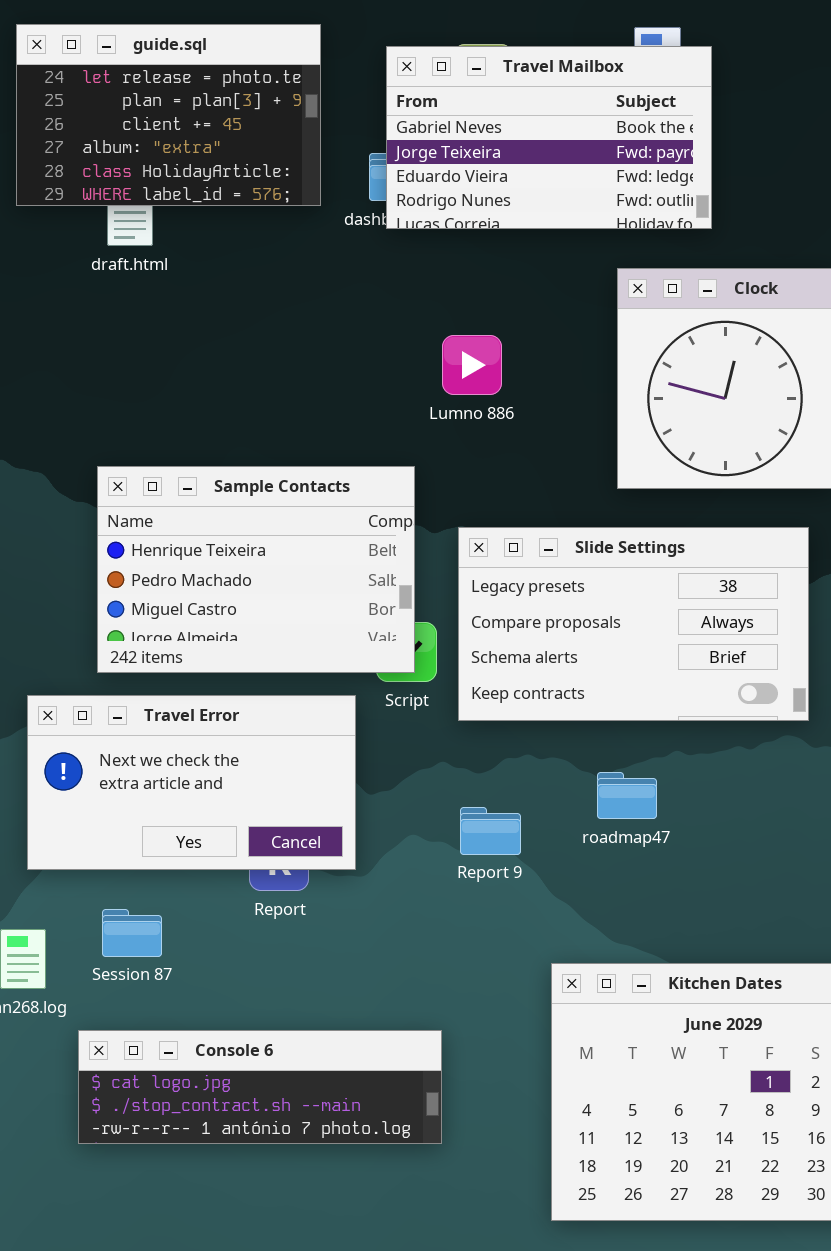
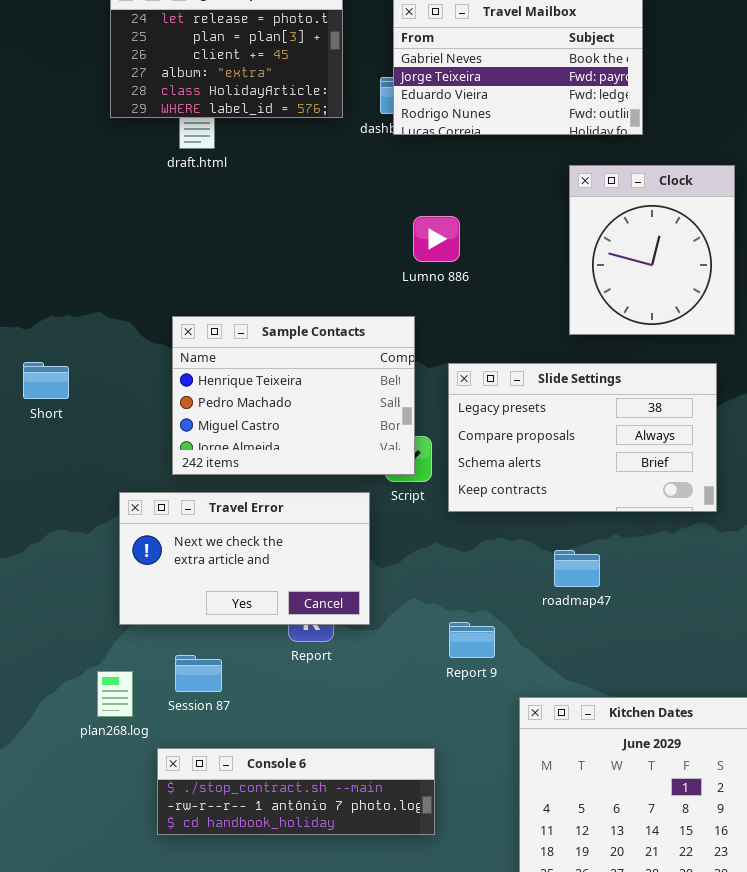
Lumno 886: [442,335,502,395] -> [413,216,460,262], moved
Report 9: [460,807,521,855] -> [449,622,495,658], moved
Console 6: [78,1030,442,1144] -> [157,748,435,835], scrolled down 1 row

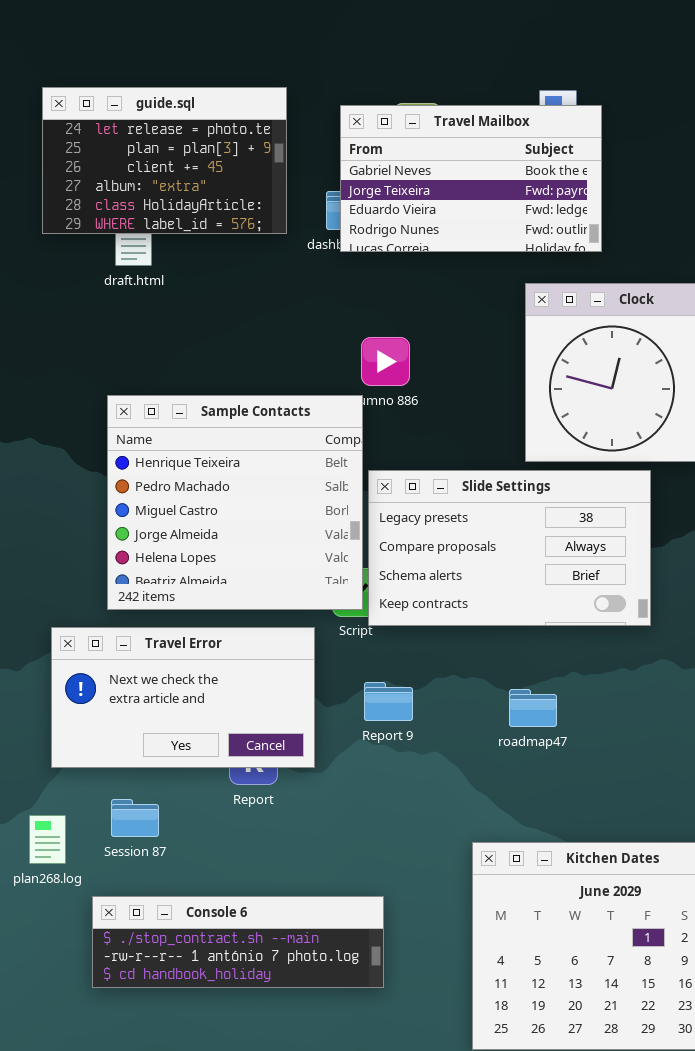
Sample Contacts: [172,316,415,475] -> [107,395,363,610], resized
Slide Settings: [448,363,717,512] -> [368,470,651,626], moved
Report 9: [449,622,495,658] -> [364,682,413,721], moved

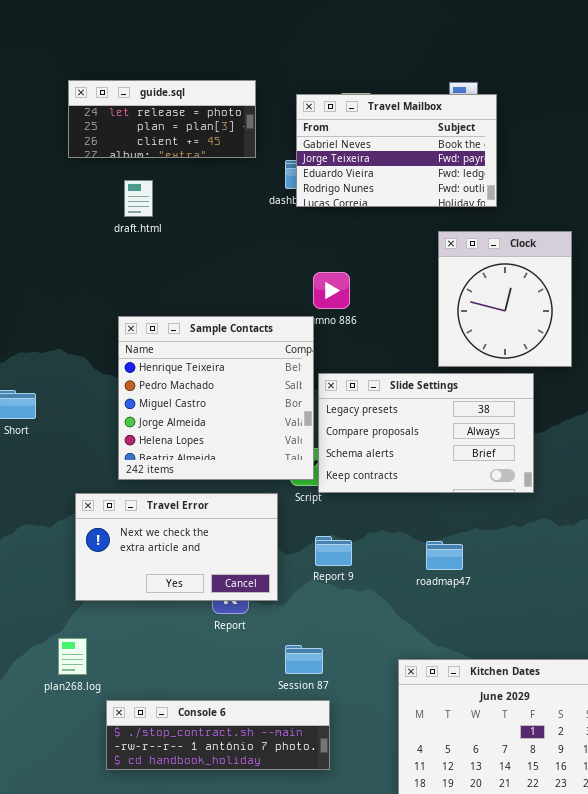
guide.sql: [42,87,287,234] -> [68,80,256,158], resized
Session 87: [111,799,159,837] -> [285,645,323,674], moved

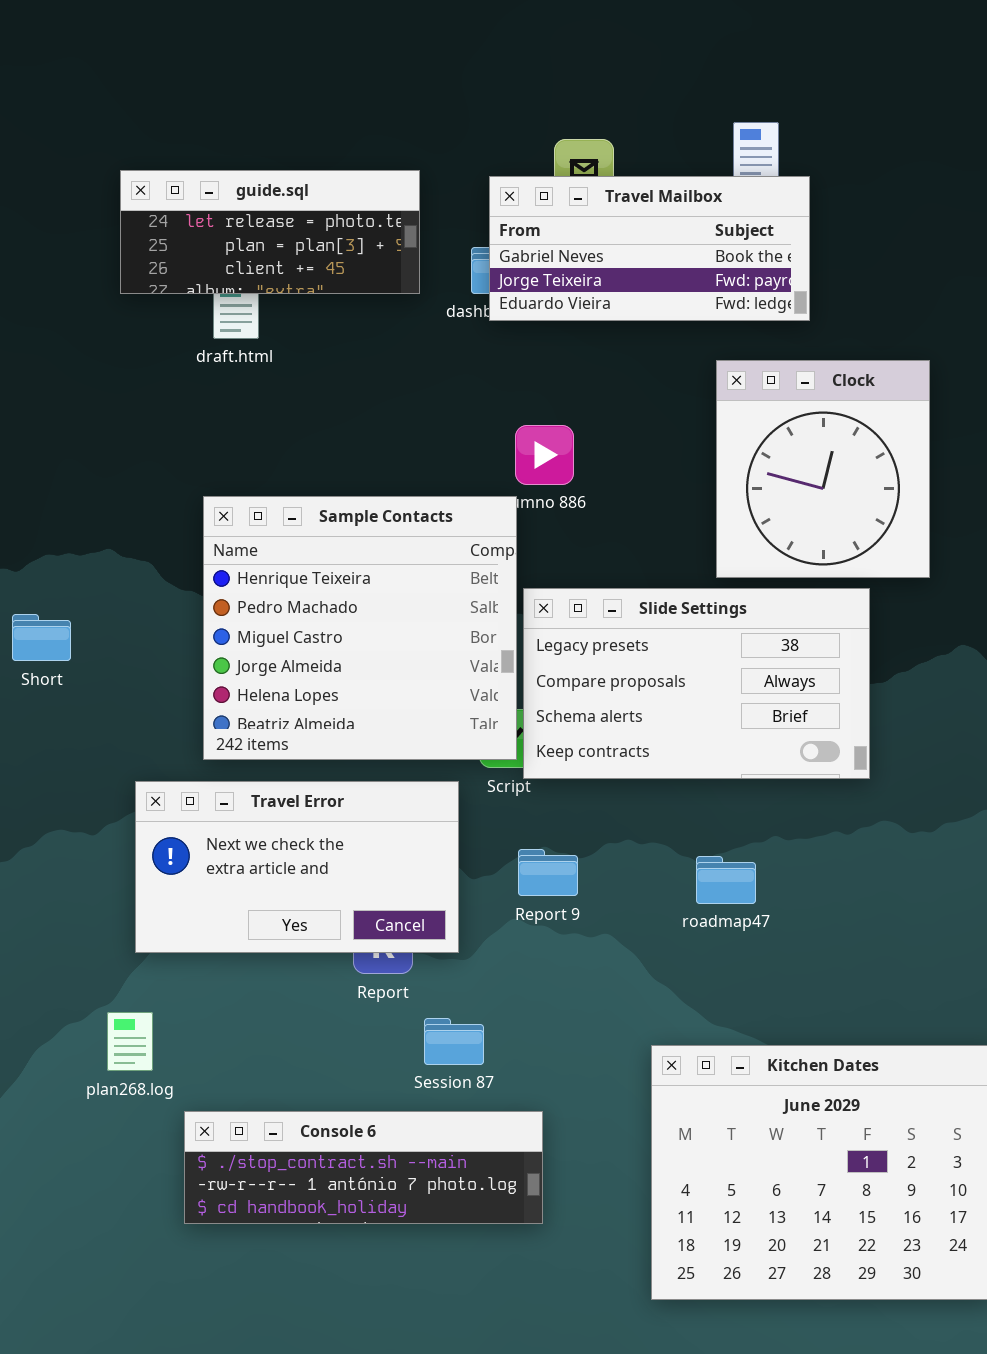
guide.sql: [68,80,256,158] -> [120,170,420,294], moved
Travel Mailbox: [296,94,497,207] -> [489,176,810,321], resized
Session 87: [285,645,323,674] -> [424,1018,484,1065], moved

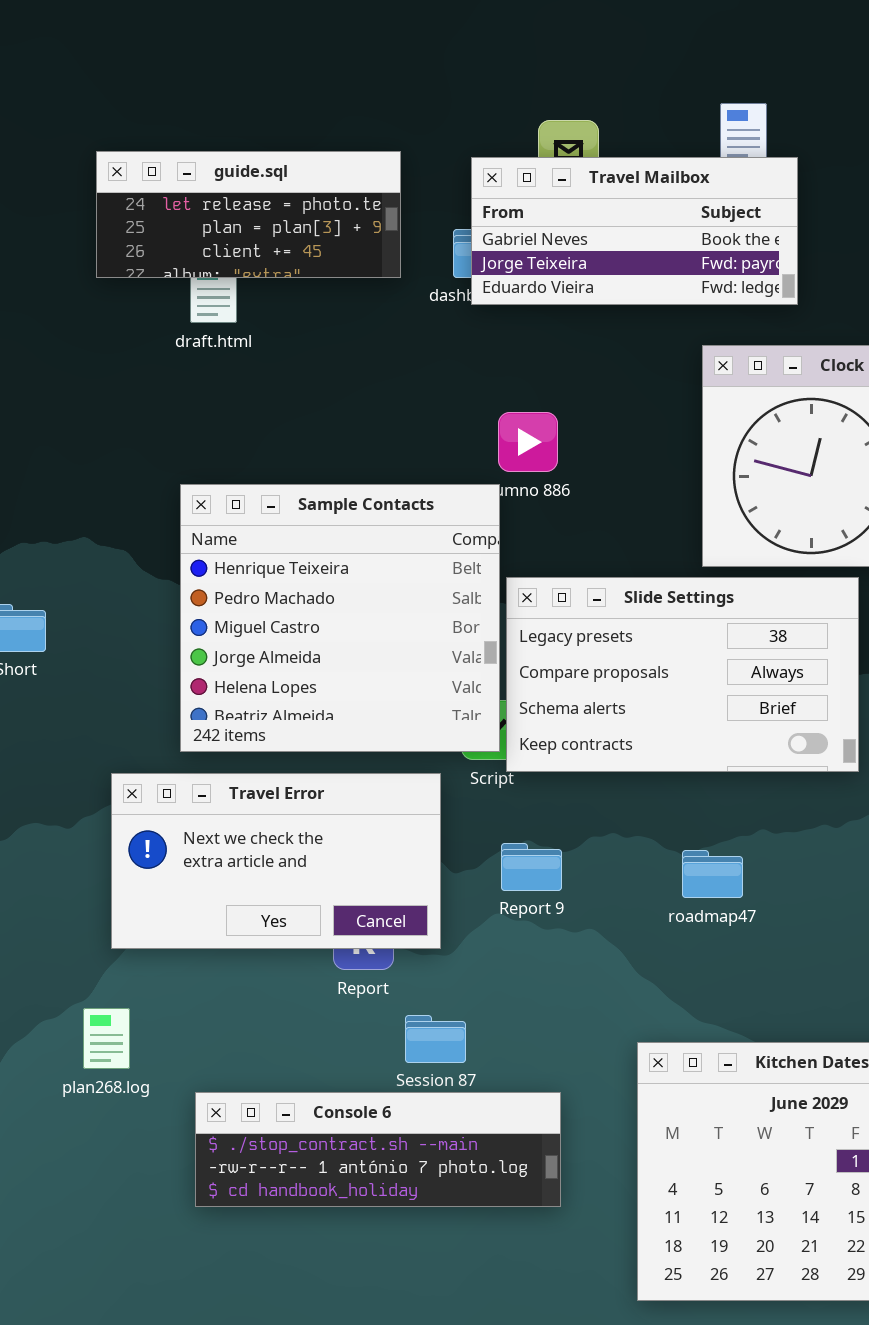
Console 6: [184,1111,543,1224] -> [195,1092,561,1207], moved

